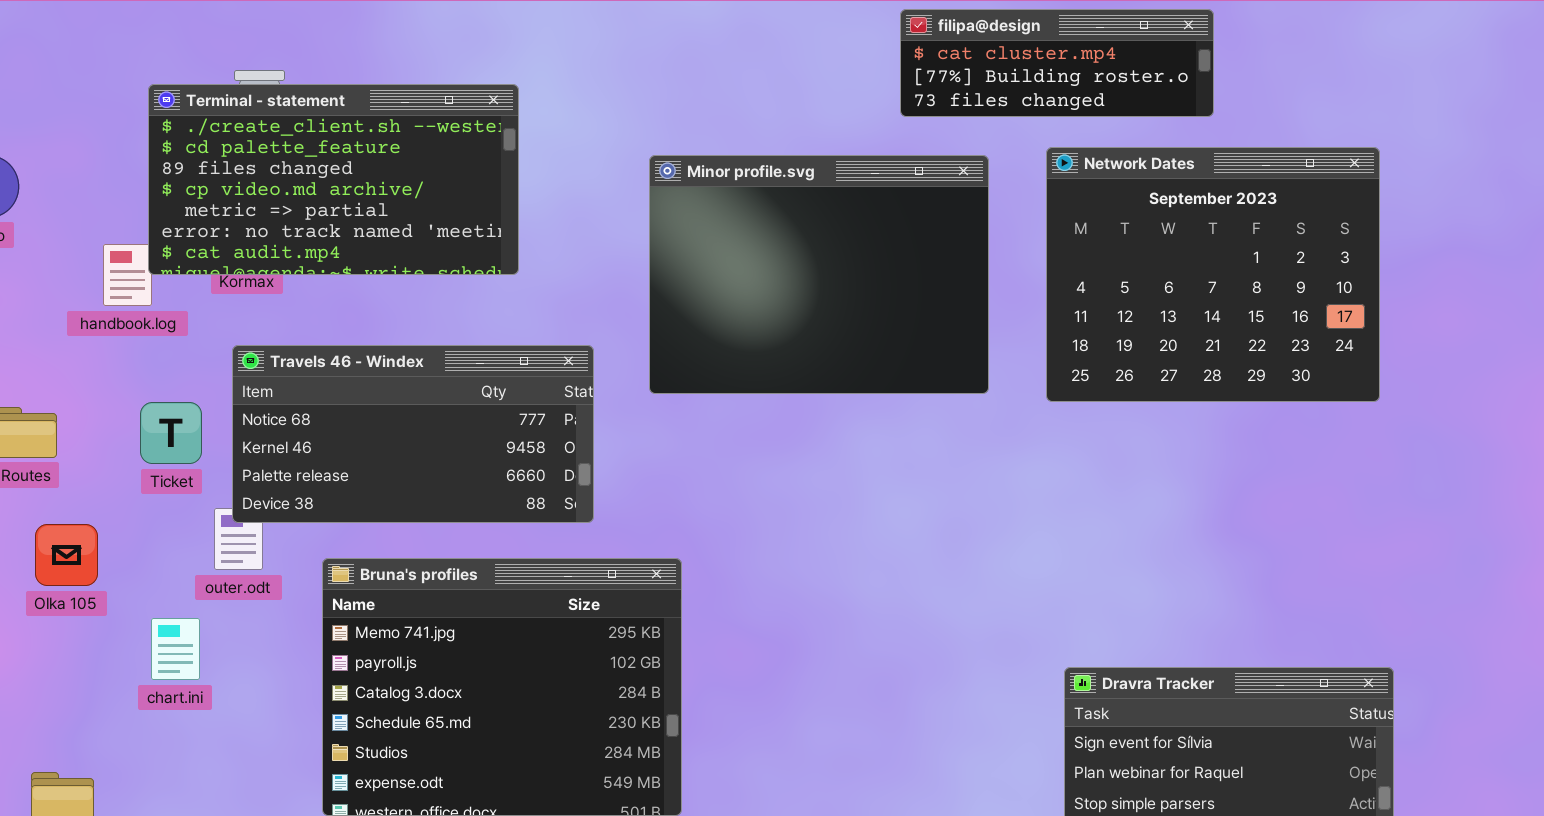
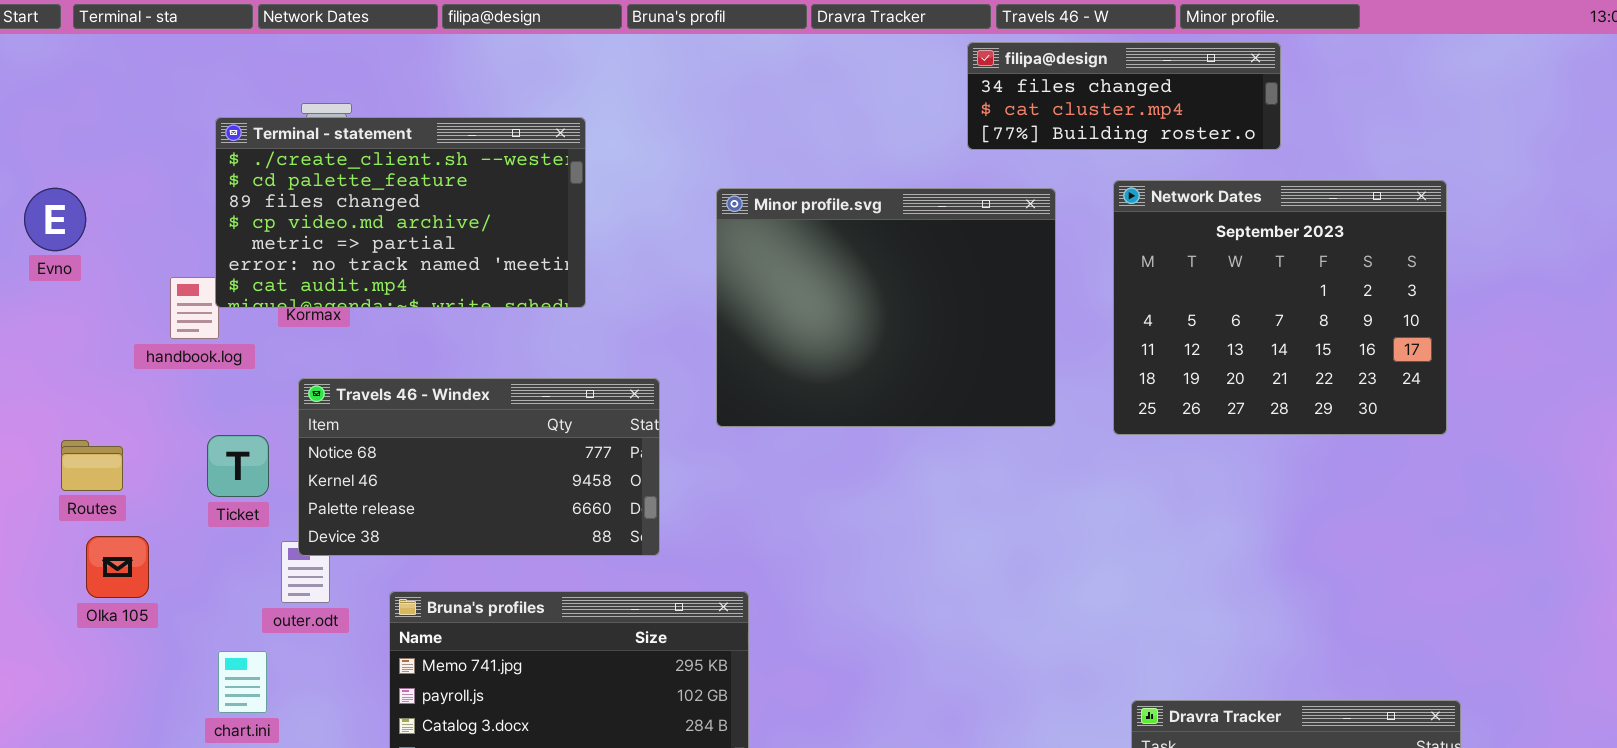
filipa@design: [900,9,1214,117] -> [967,42,1281,150], scrolled up 1 row
Olka 105: [35,524,98,586] -> [86,536,149,598], moved

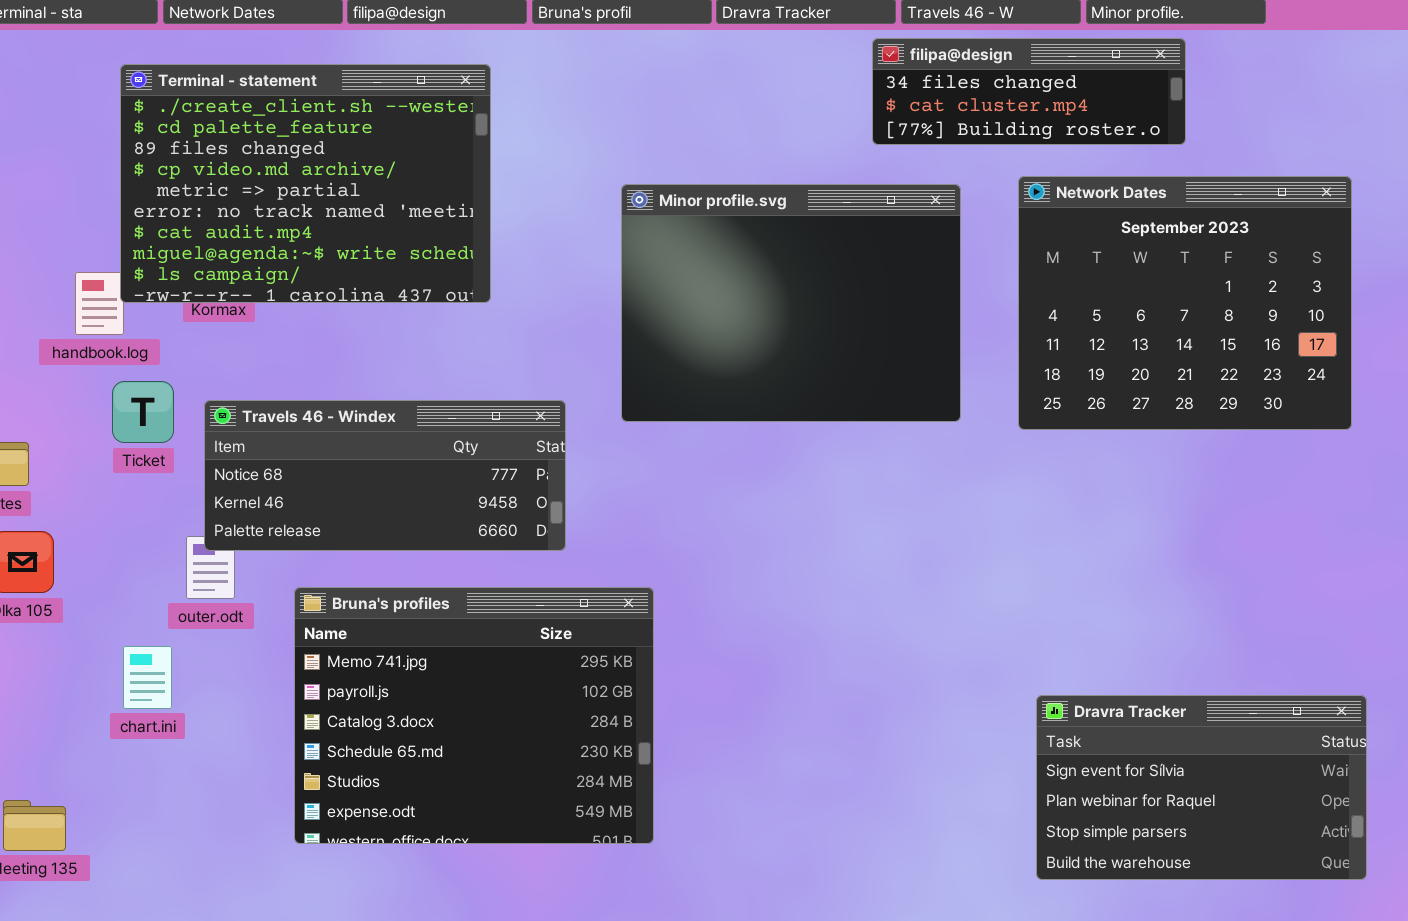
Terminal - statement: [215,117,586,308] -> [120,64,491,303], resized
Travels 46 - Windex: [298,378,660,556] -> [204,400,566,551], resized
Ticket: [207,435,269,497] -> [112,381,174,443], moved

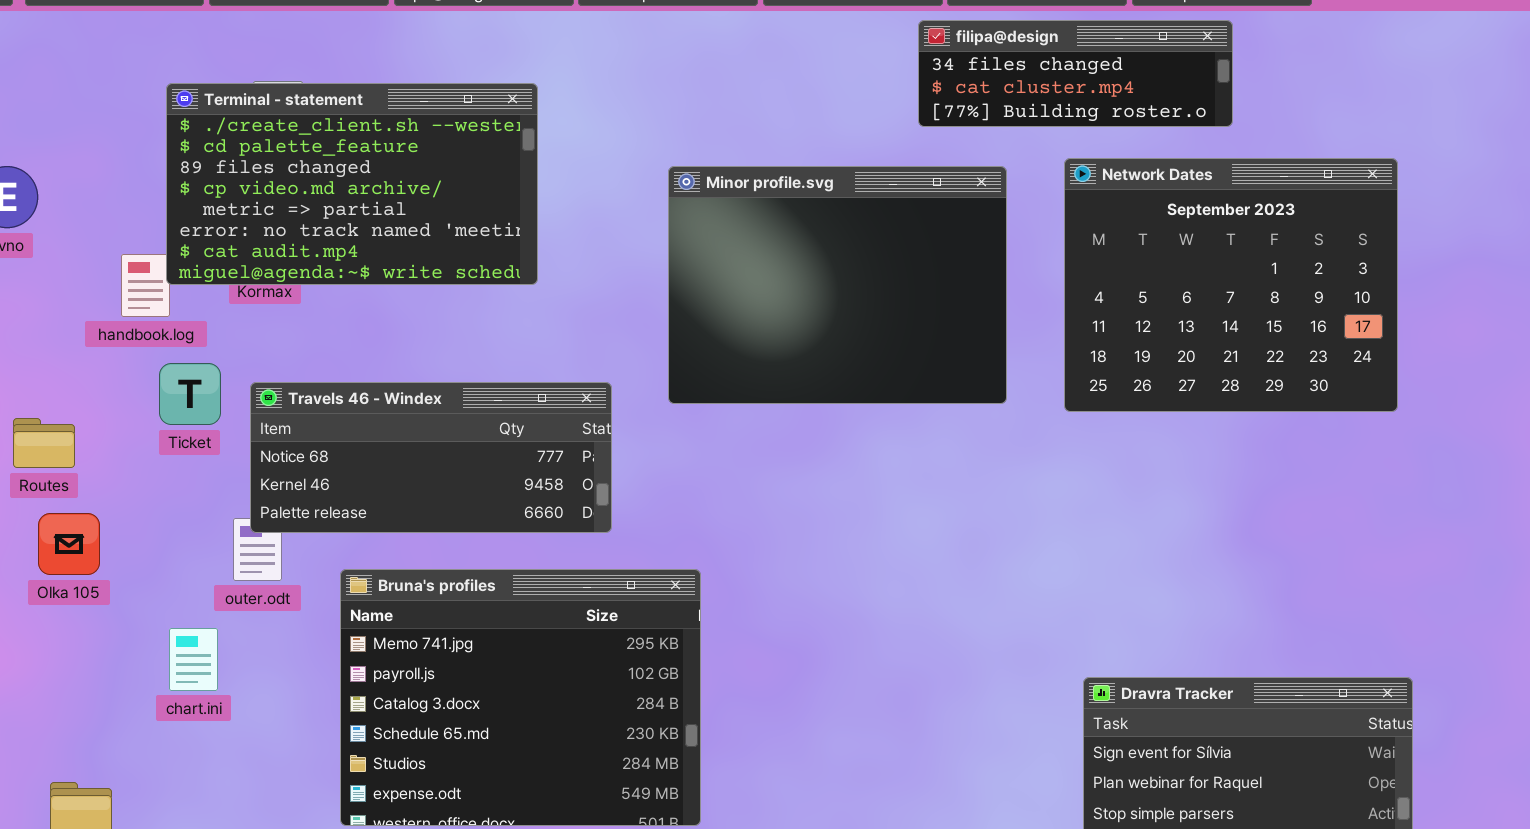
Terminal - statement: [120,64,491,303] -> [166,83,538,285], resized

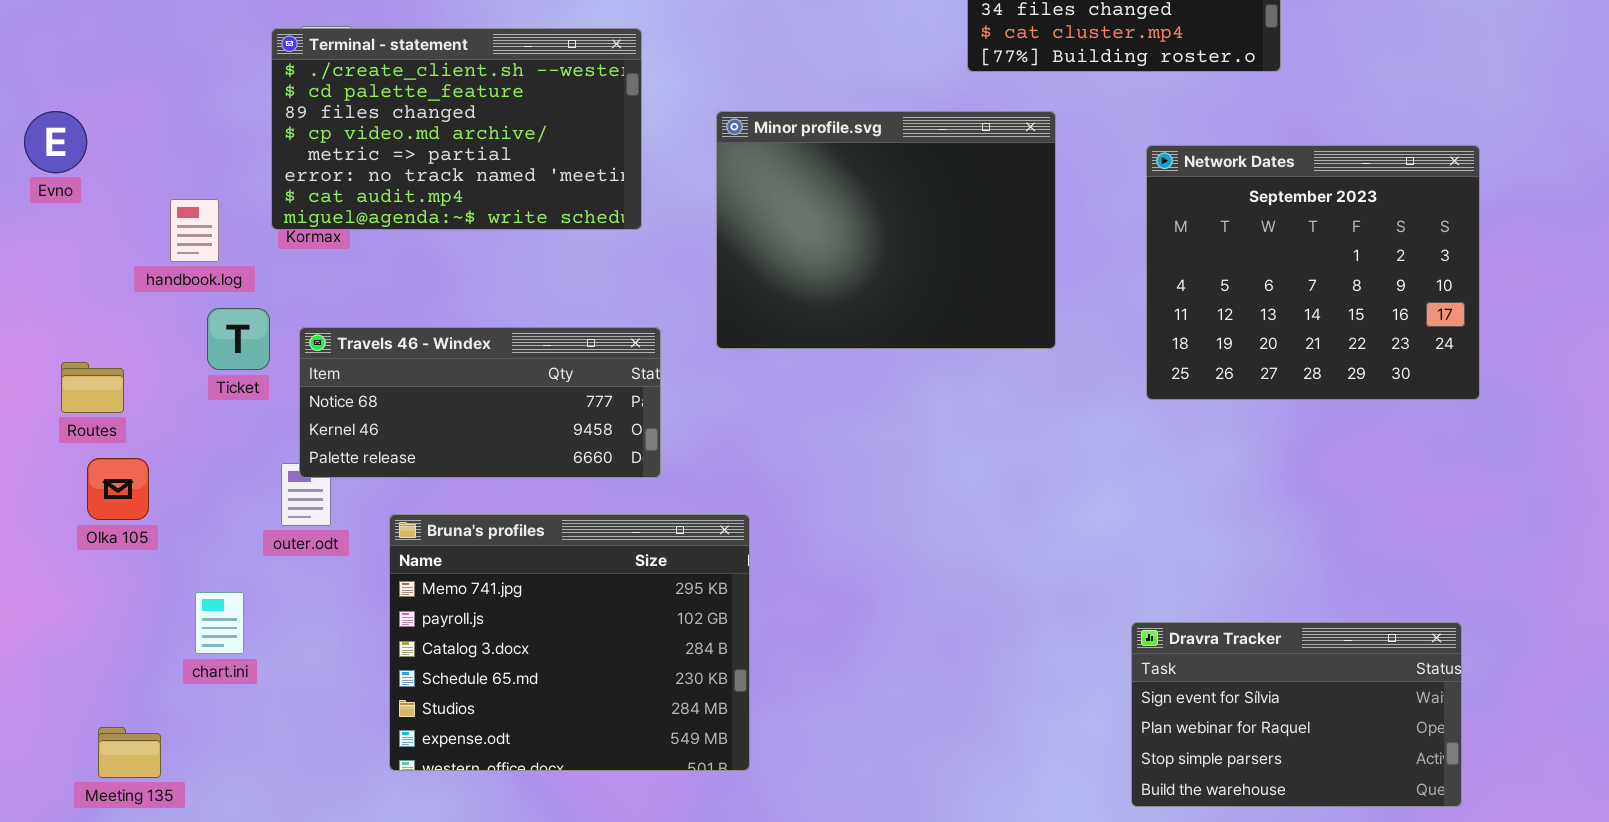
Terminal - statement: [166,83,538,285] -> [271,28,642,230], moved
Network Dates: [1064,158,1398,412] -> [1146,145,1480,400], moved
chart.ini: [169,628,218,691] -> [195,592,244,654], moved

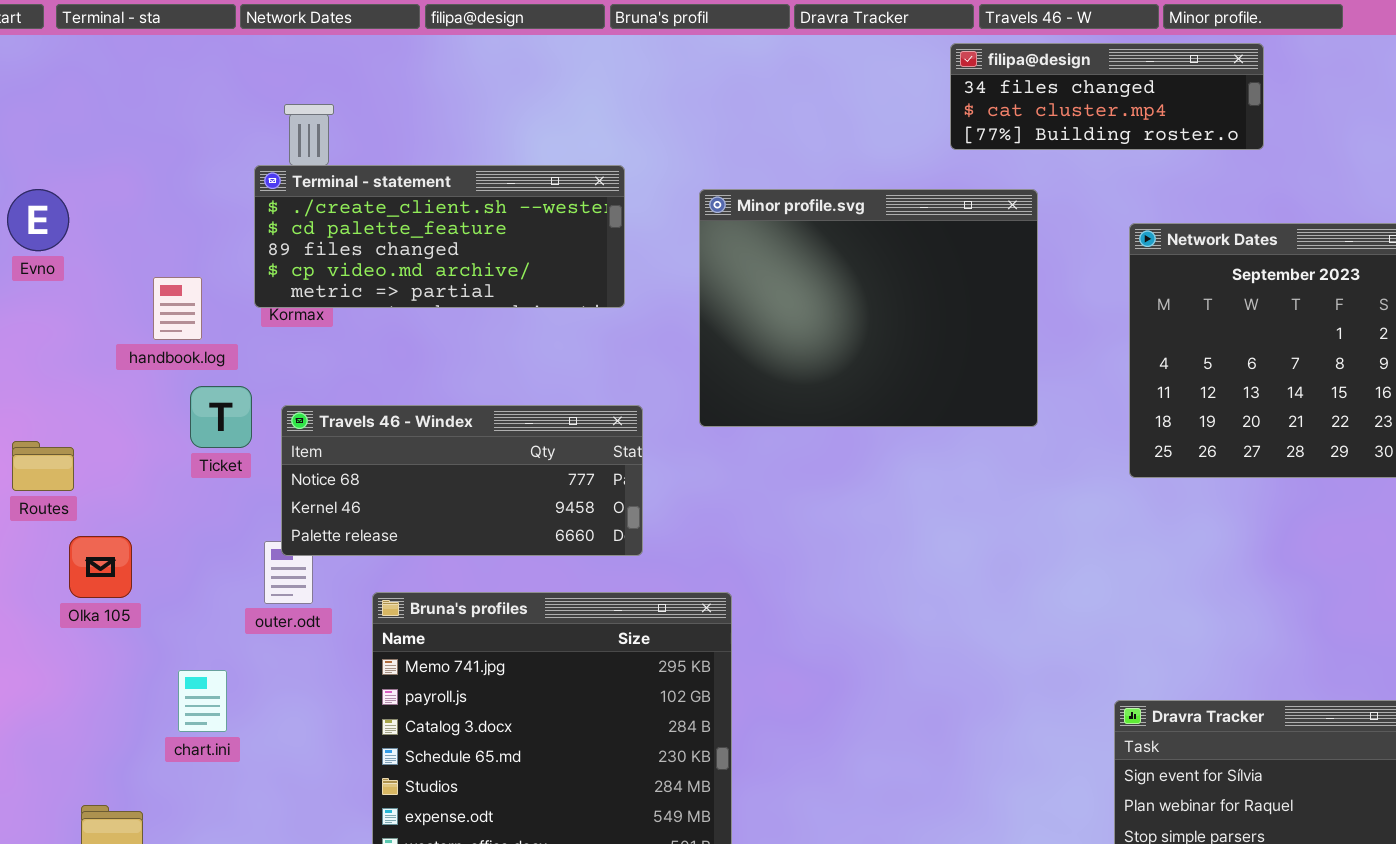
Terminal - statement: [271,28,642,230] -> [254,165,625,308], resized
Routes: [61,362,124,413] -> [12,441,74,491], moved

